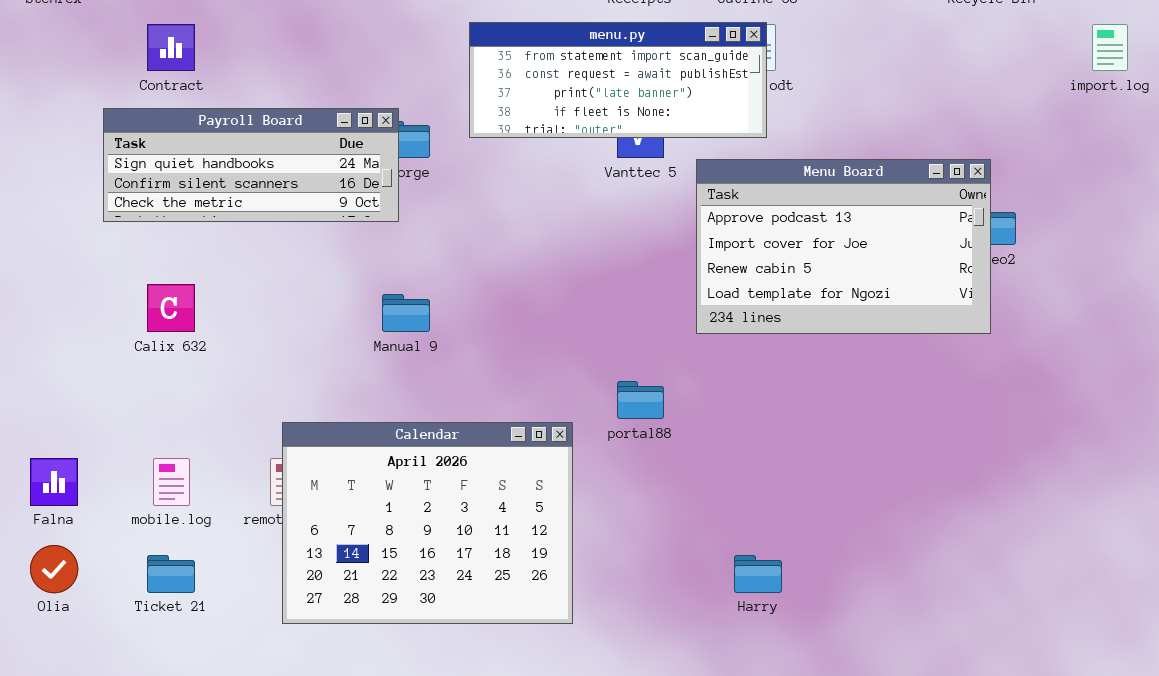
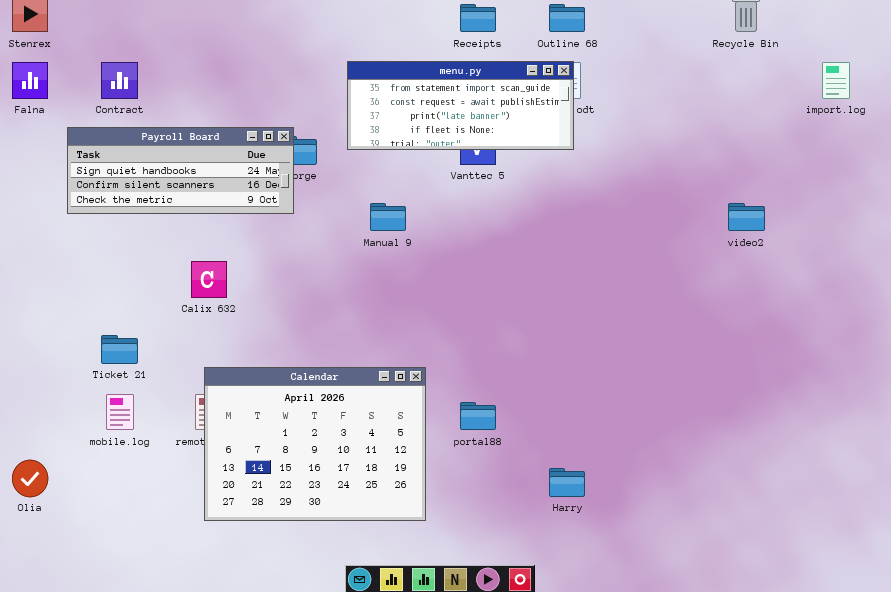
Menu Board: [696,159,991,334] -> none, closed
Calix 632: [147,284,195,332] -> [191,261,227,298], moved
Manual 9: [382,294,430,332] -> [370,203,406,231], moved
portal88: [617,381,664,419] -> [460,402,496,430], moved
Falna: [30,458,78,506] -> [12,62,48,99], moved
Ticket 21: [147,555,195,593] -> [101,335,138,364], moved

